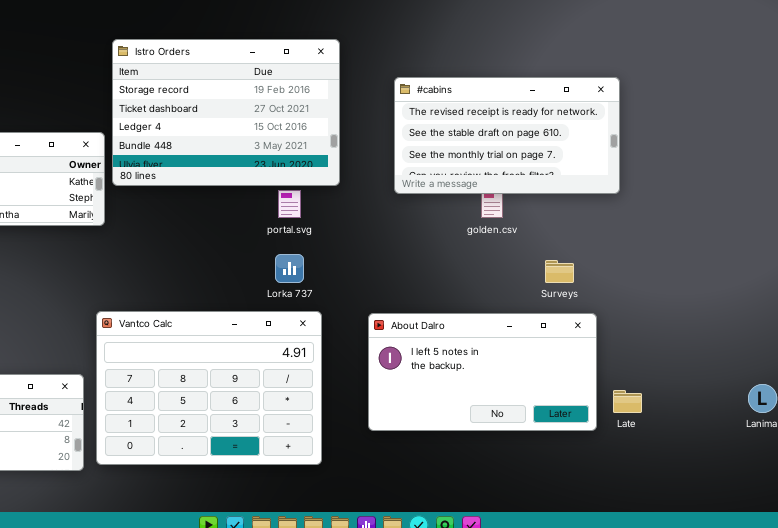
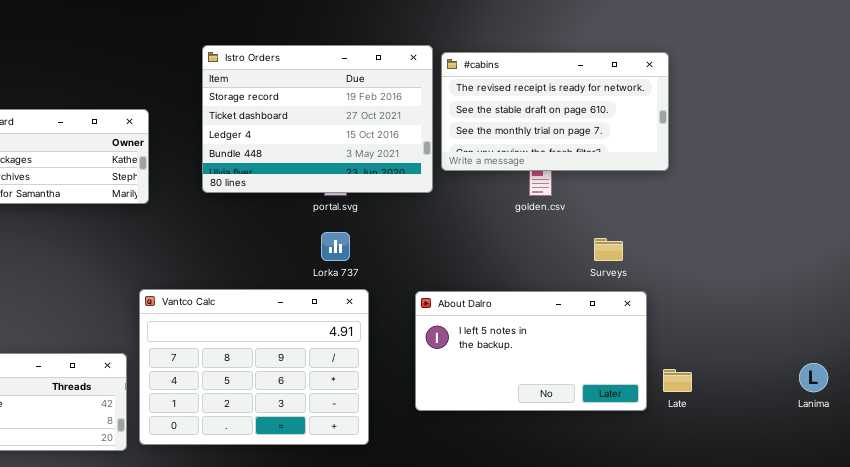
Istro Orders: [112,39,340,186] -> [202,45,433,193], moved

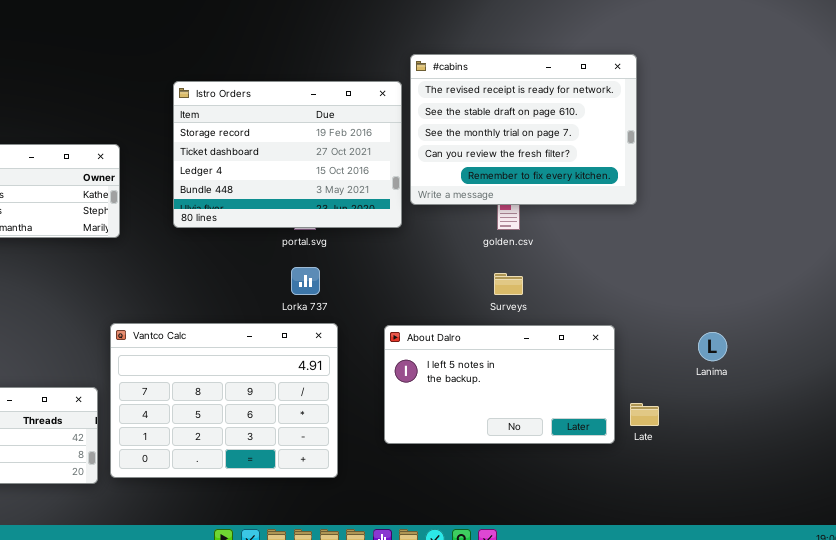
#cabins: [441,52,669,171] -> [410,54,637,205], resized
Surveys: [594,238,623,261] -> [494,273,523,295], moved
Lanima: [799,363,828,392] -> [698,332,727,361], moved

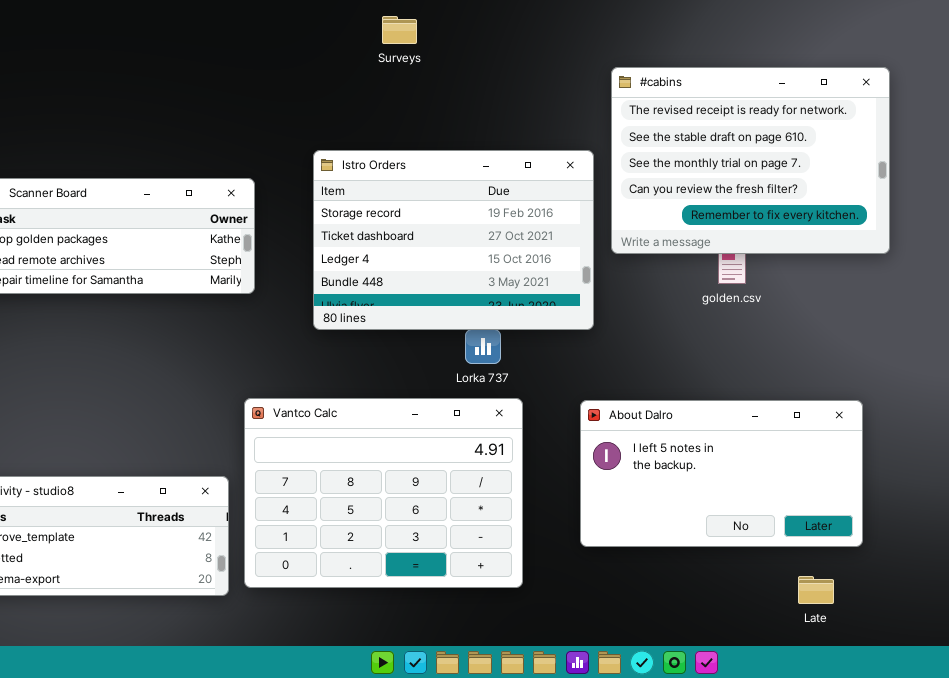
Istro Orders: [173,81,402,228] -> [313,150,594,330], moved
Surveys: [494,273,523,295] -> [382,16,417,44], moved
Late: [630,403,659,426] -> [798,576,834,604], moved

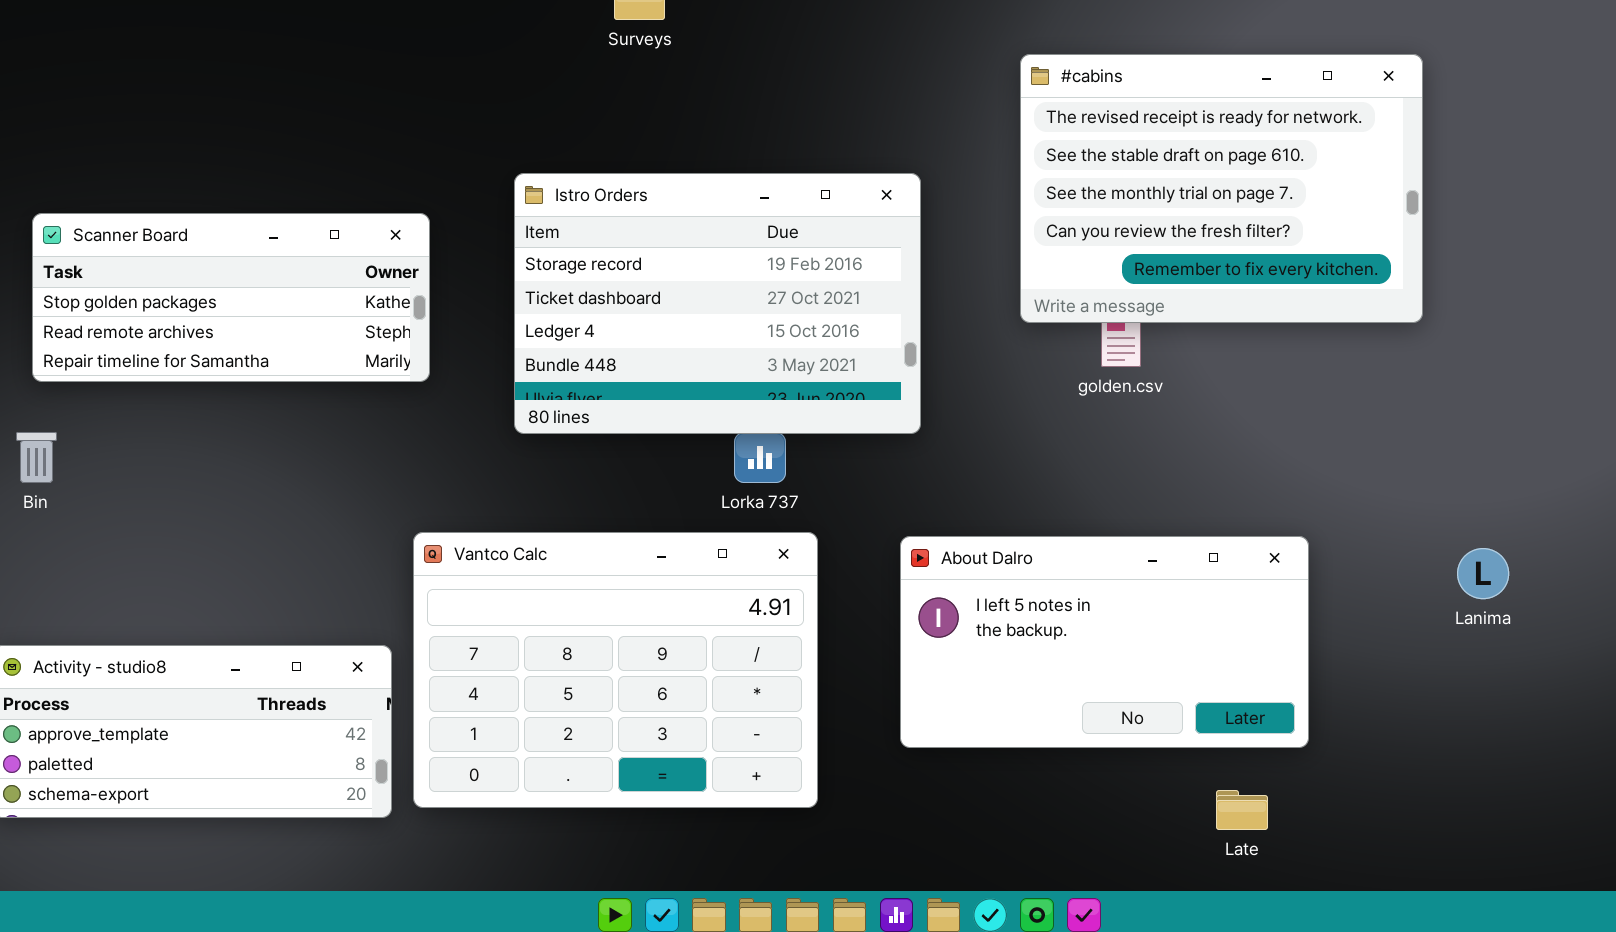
#cabins: [611,67,890,254] -> [1020,54,1423,323], moved

